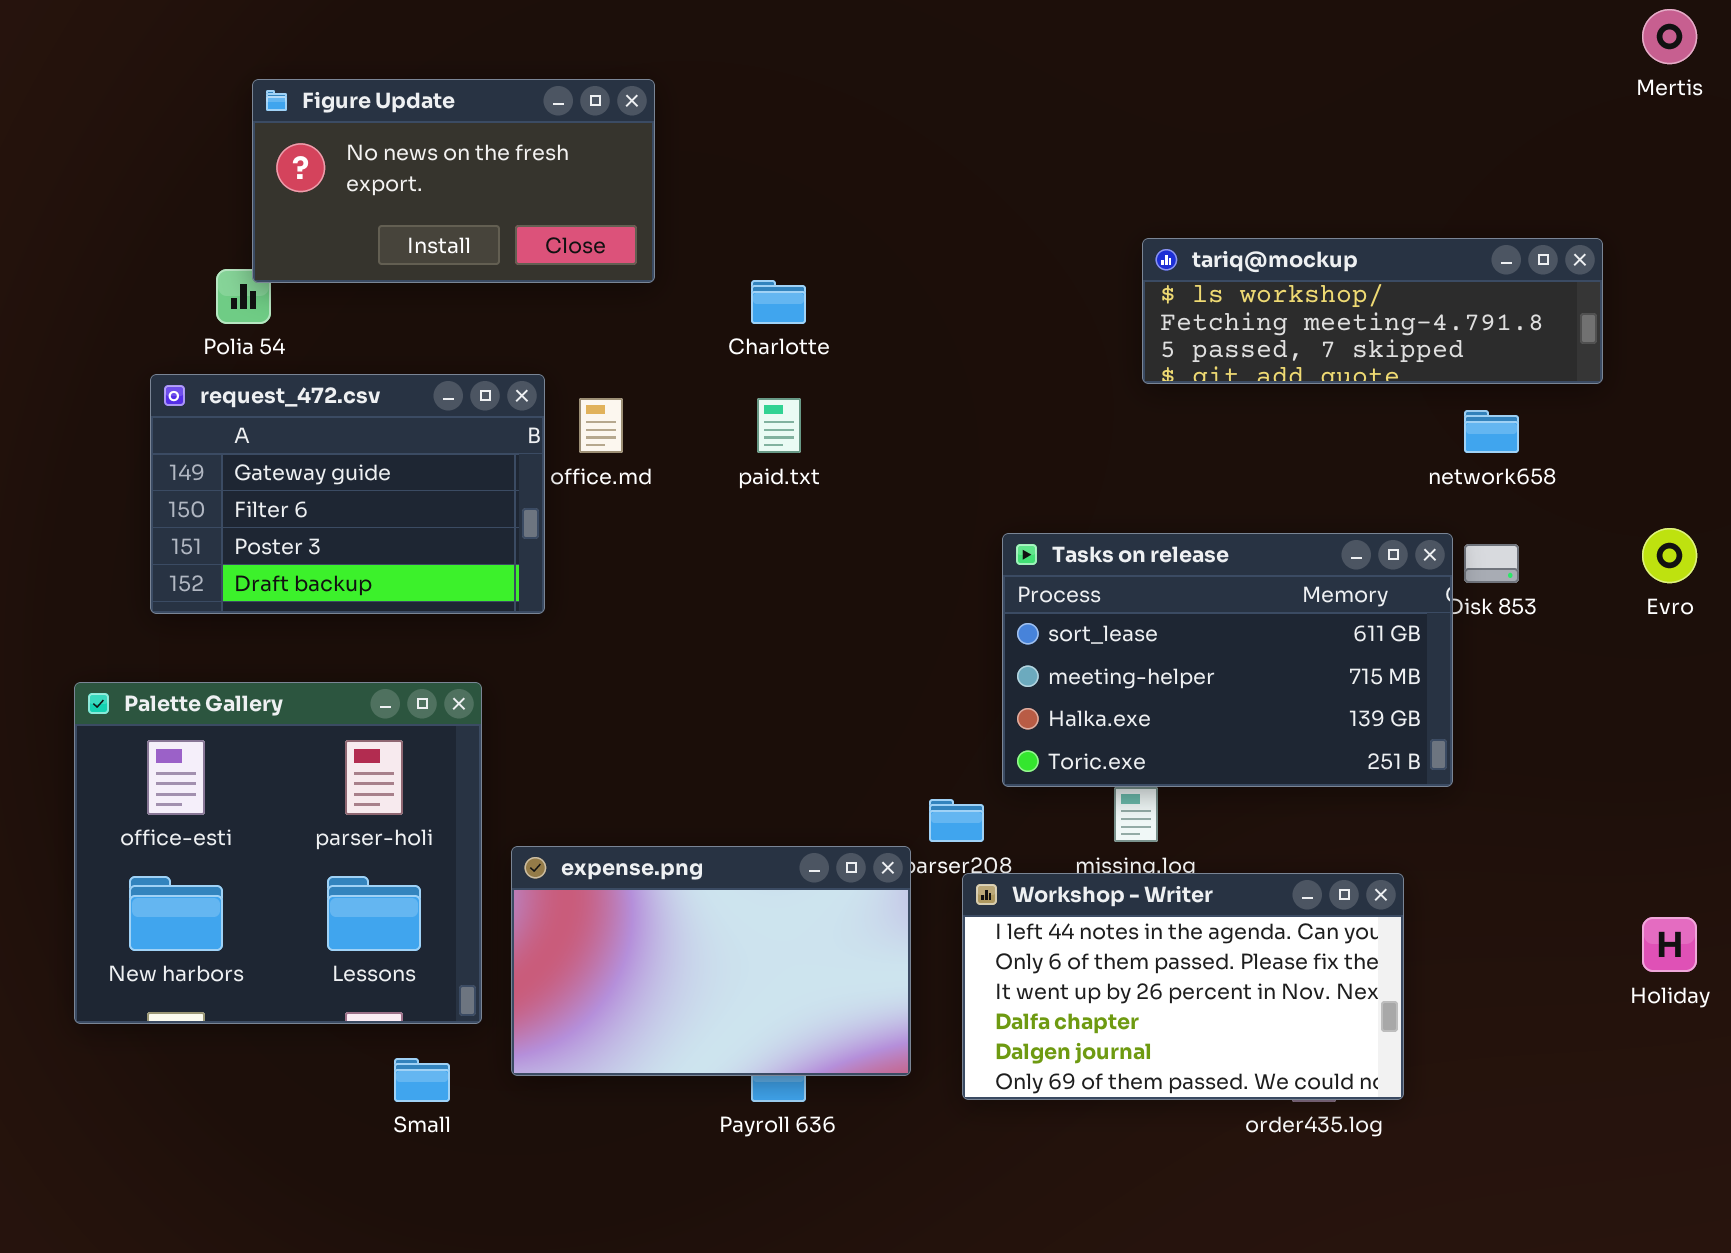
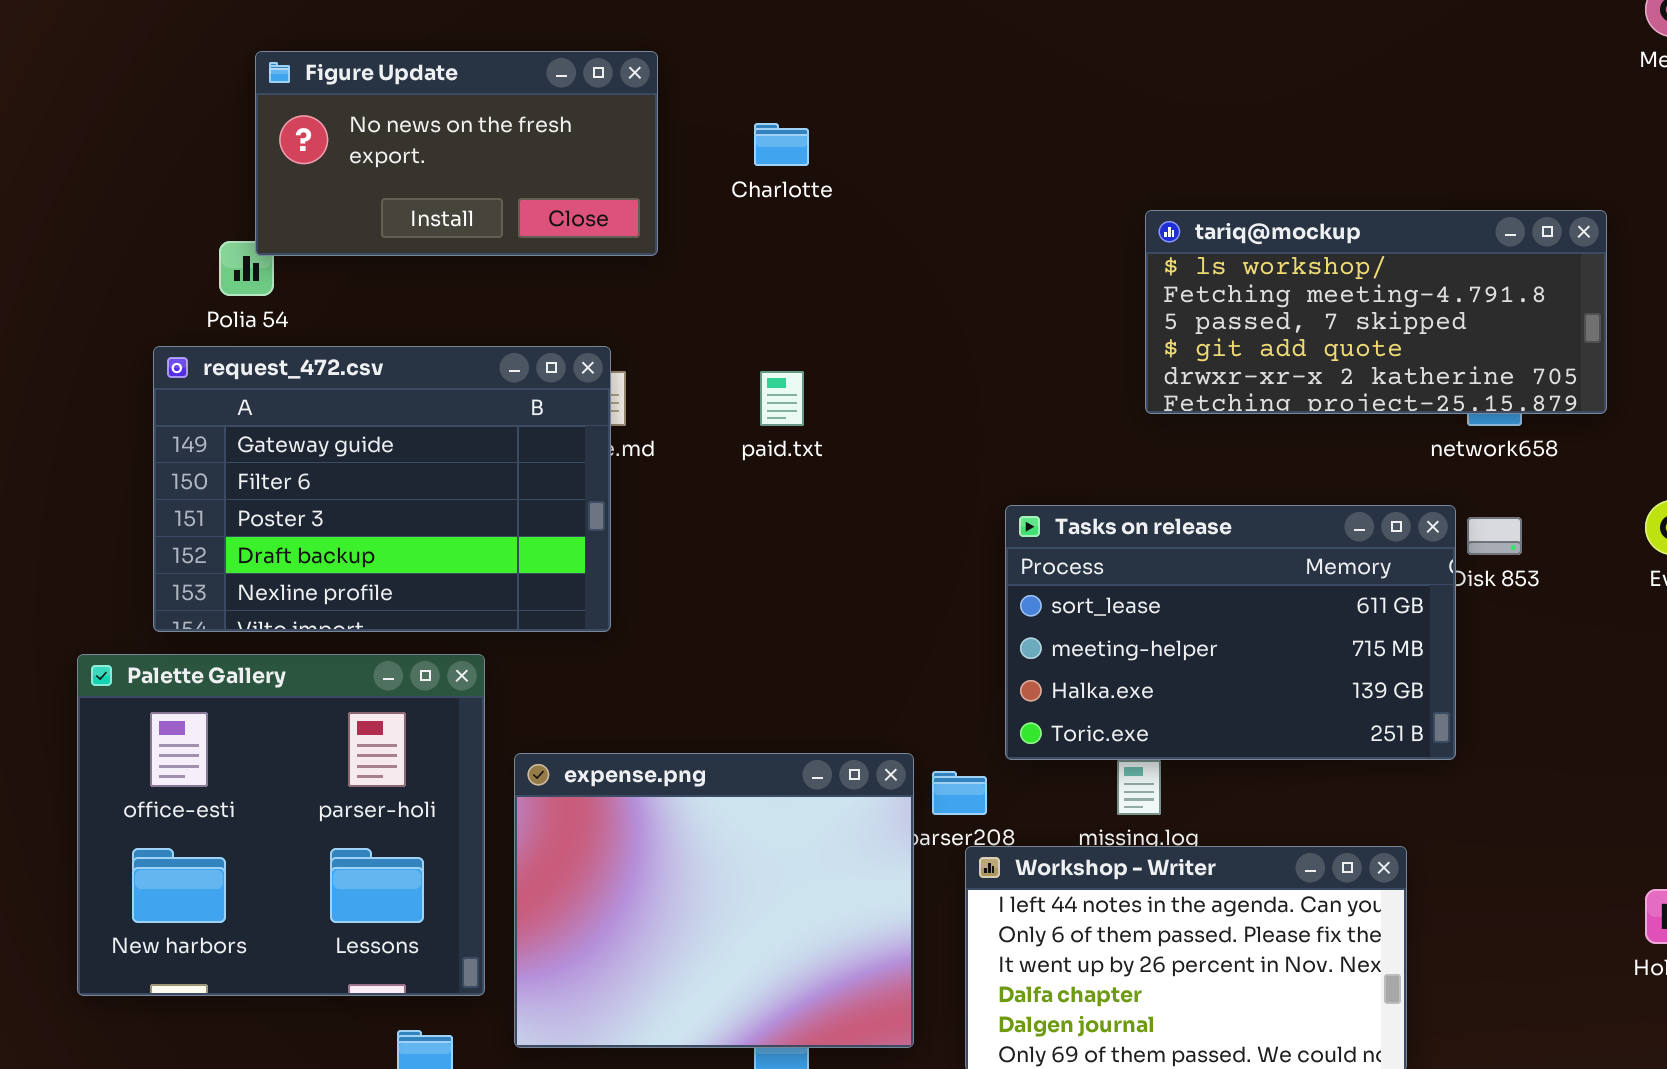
tariq@mockup: [1142,238,1603,384] -> [1145,210,1607,414], resized
Charlotte: [751,280,806,324] -> [754,123,809,166], moved
request_472.csv: [150,374,545,614] -> [153,346,611,632], resized
expense.png: [511,846,911,1076] -> [514,753,914,1048], resized

